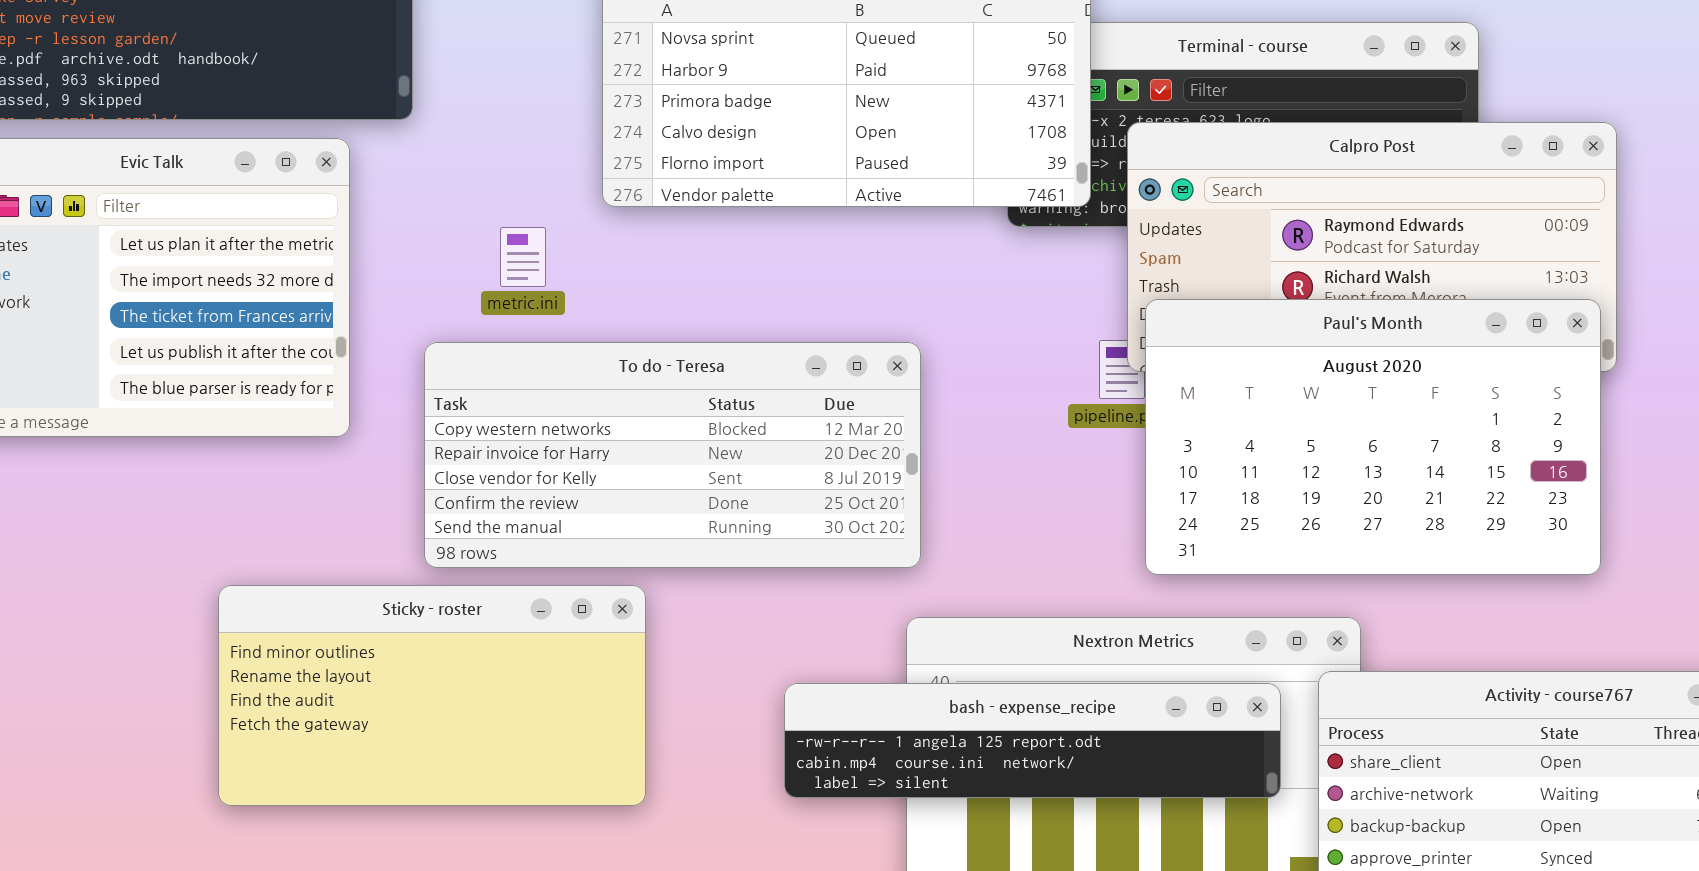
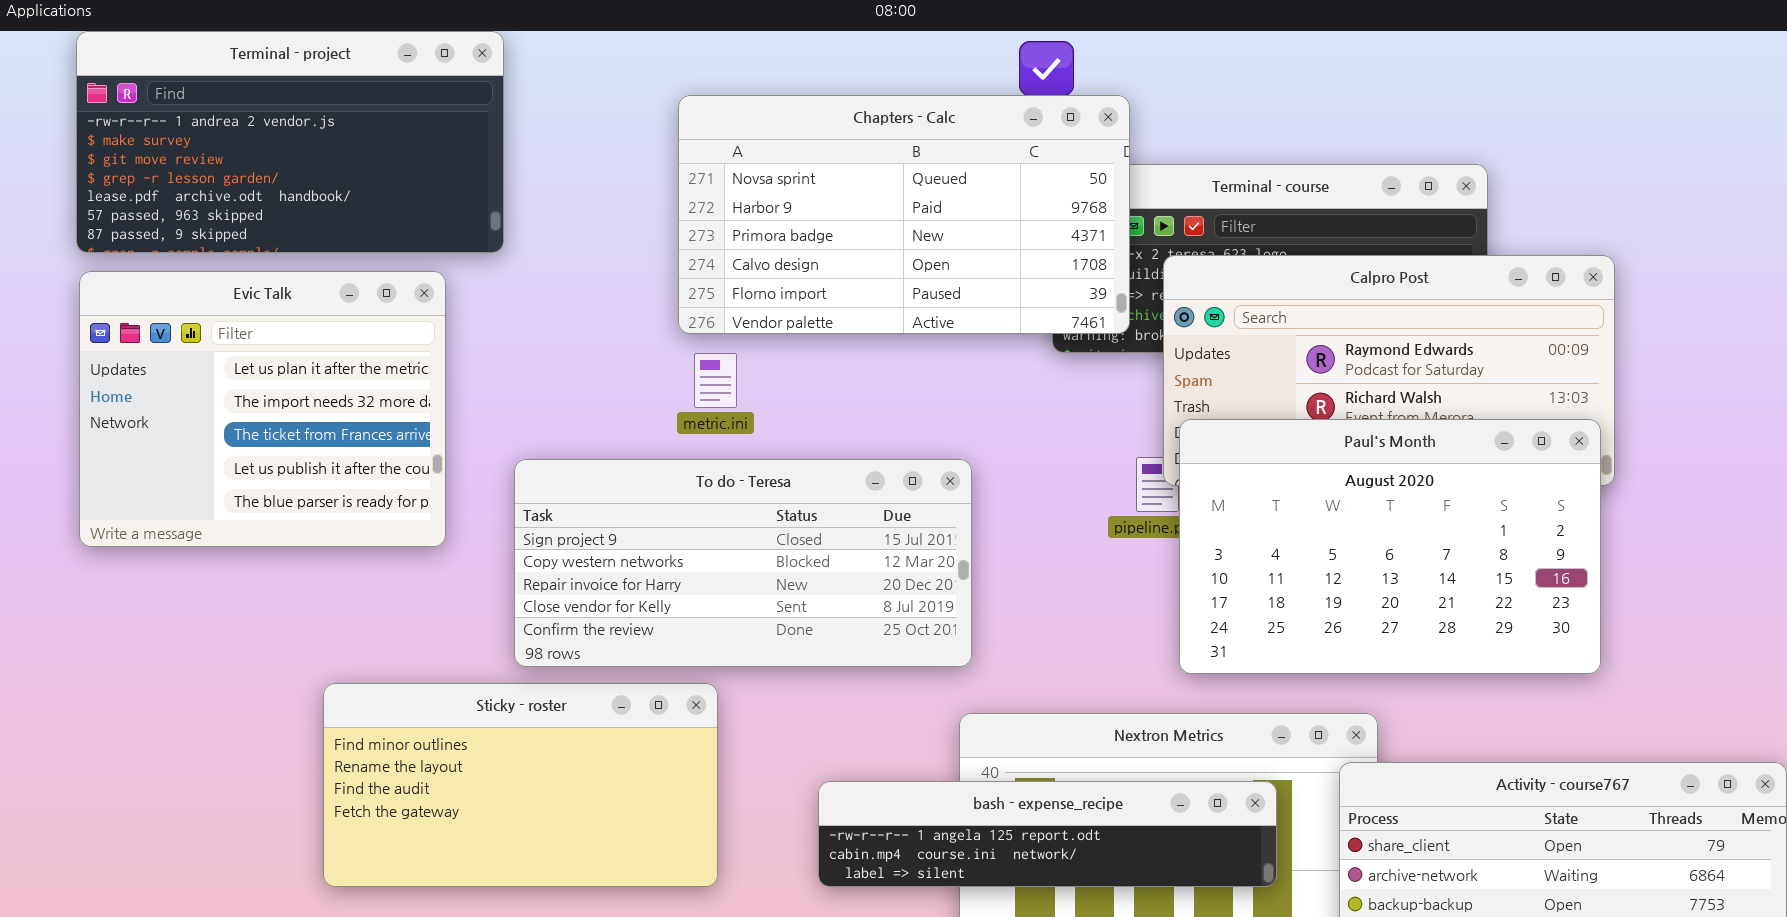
metric.ini: [500,227,546,287] -> [694,353,737,408], moved
To do - Teresa: [424,342,921,568] -> [514,459,972,667], scrolled up 1 row
bash - expense_recipe: [784,683,1281,798] -> [818,781,1277,887], moved

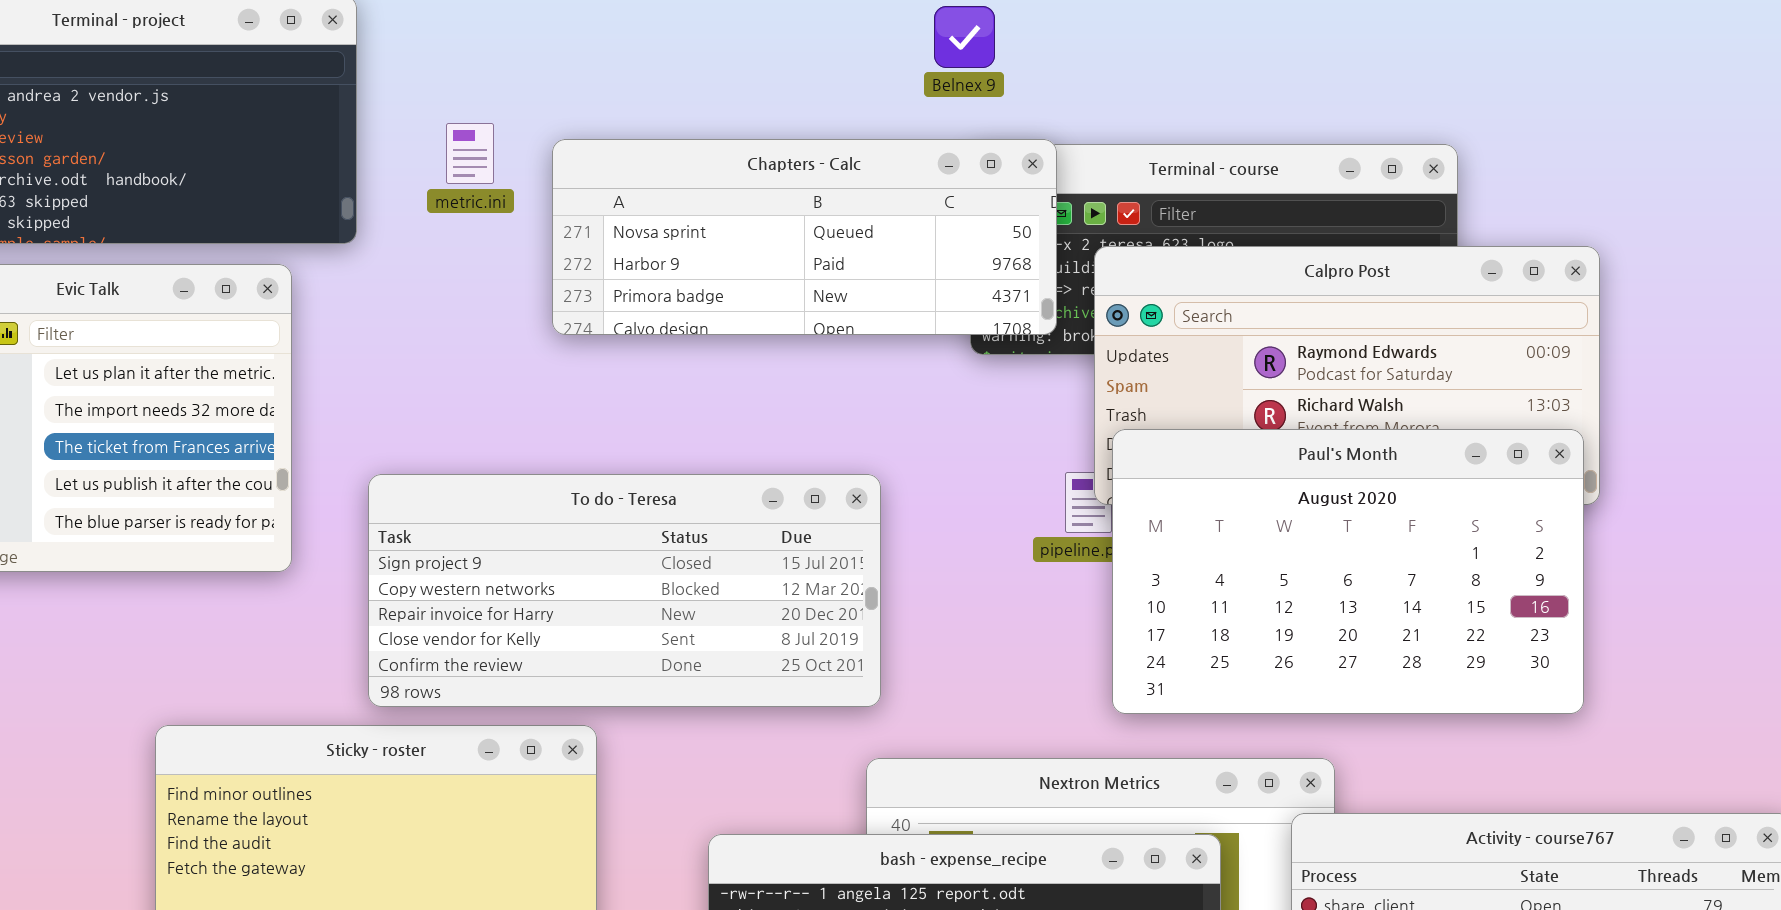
Chapters - Calc: [678,95,1130,334] -> [552,139,1057,335], resized
metric.ini: [694,353,737,408] -> [446,123,494,184], moved

